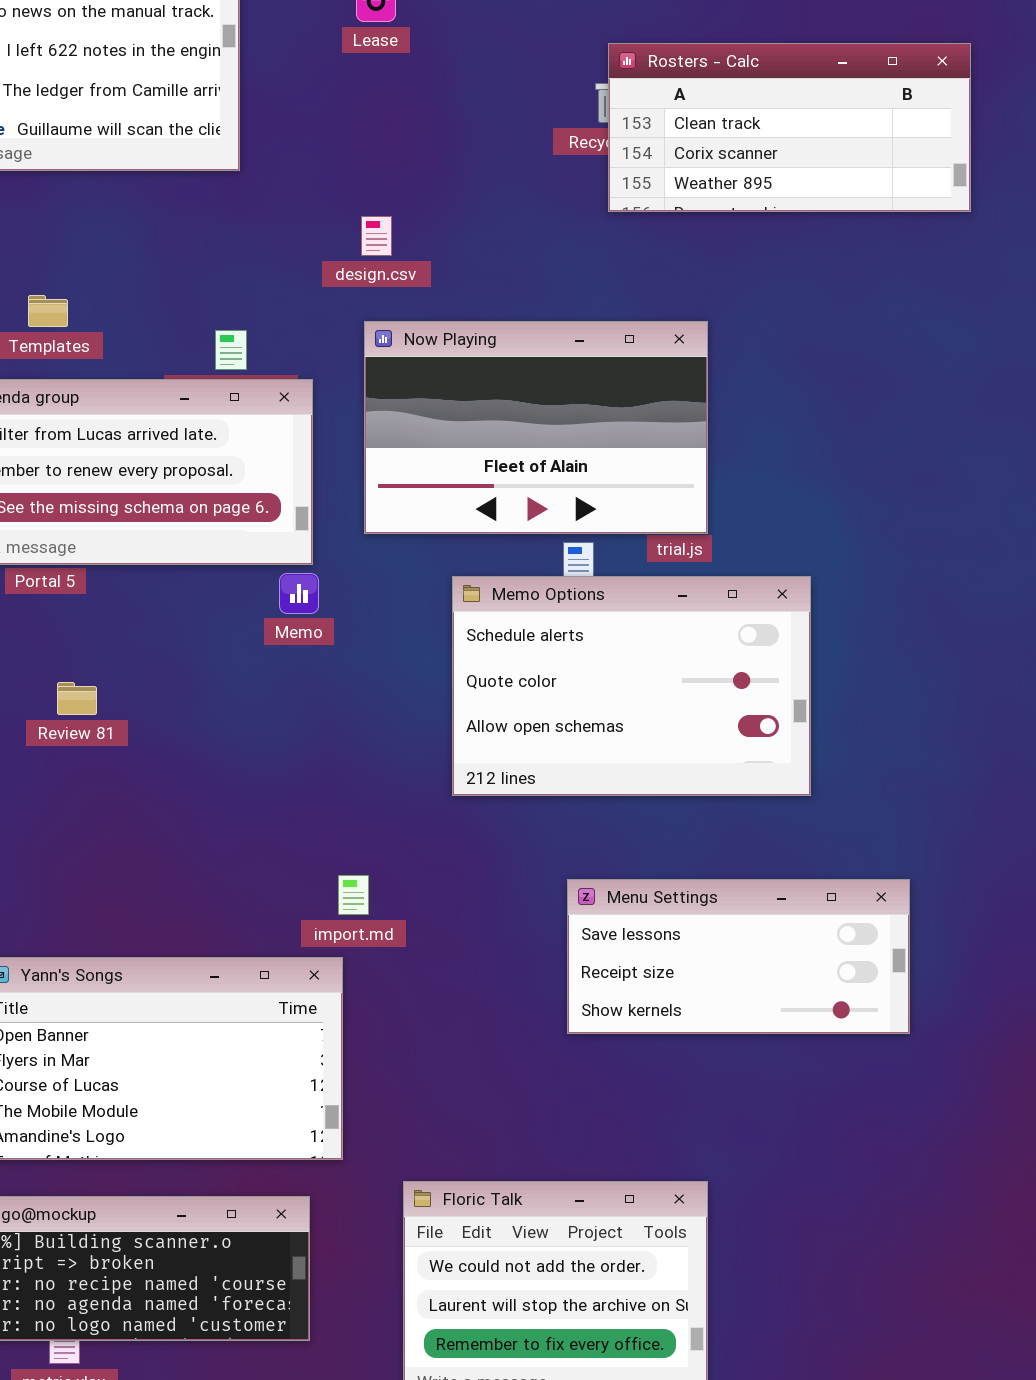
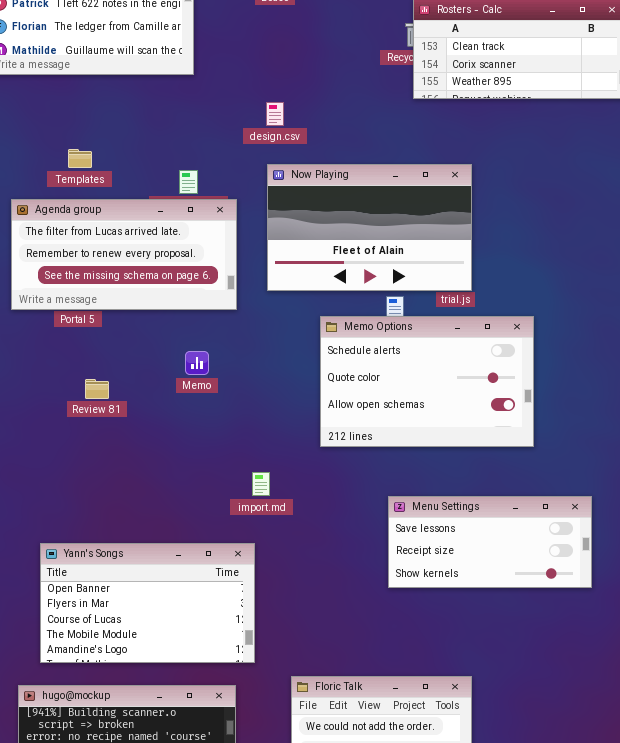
Memo: [279,573,319,614] -> [185,351,209,375], moved
import.md: [338,875,369,915] -> [252,472,270,496], moved

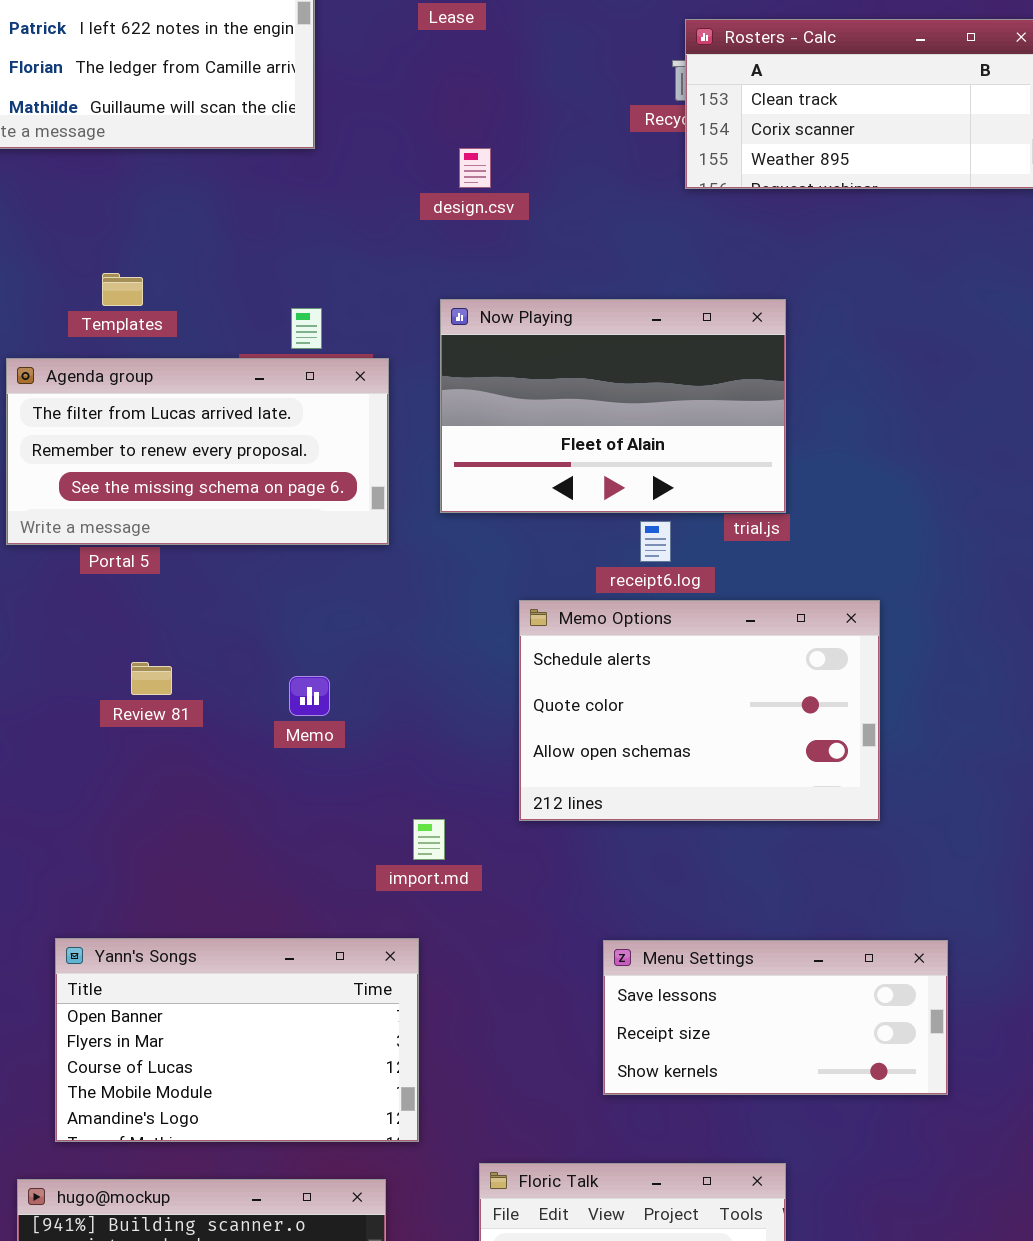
design.csv: [266,102,284,126] -> [459,148,491,188], moved
Memo Options: [320,316,534,447] -> [519,600,880,821], moved
Memo: [185,351,209,375] -> [289,676,330,716], moved
Menu Settings: [388,496,592,588] -> [603,940,948,1095], moved

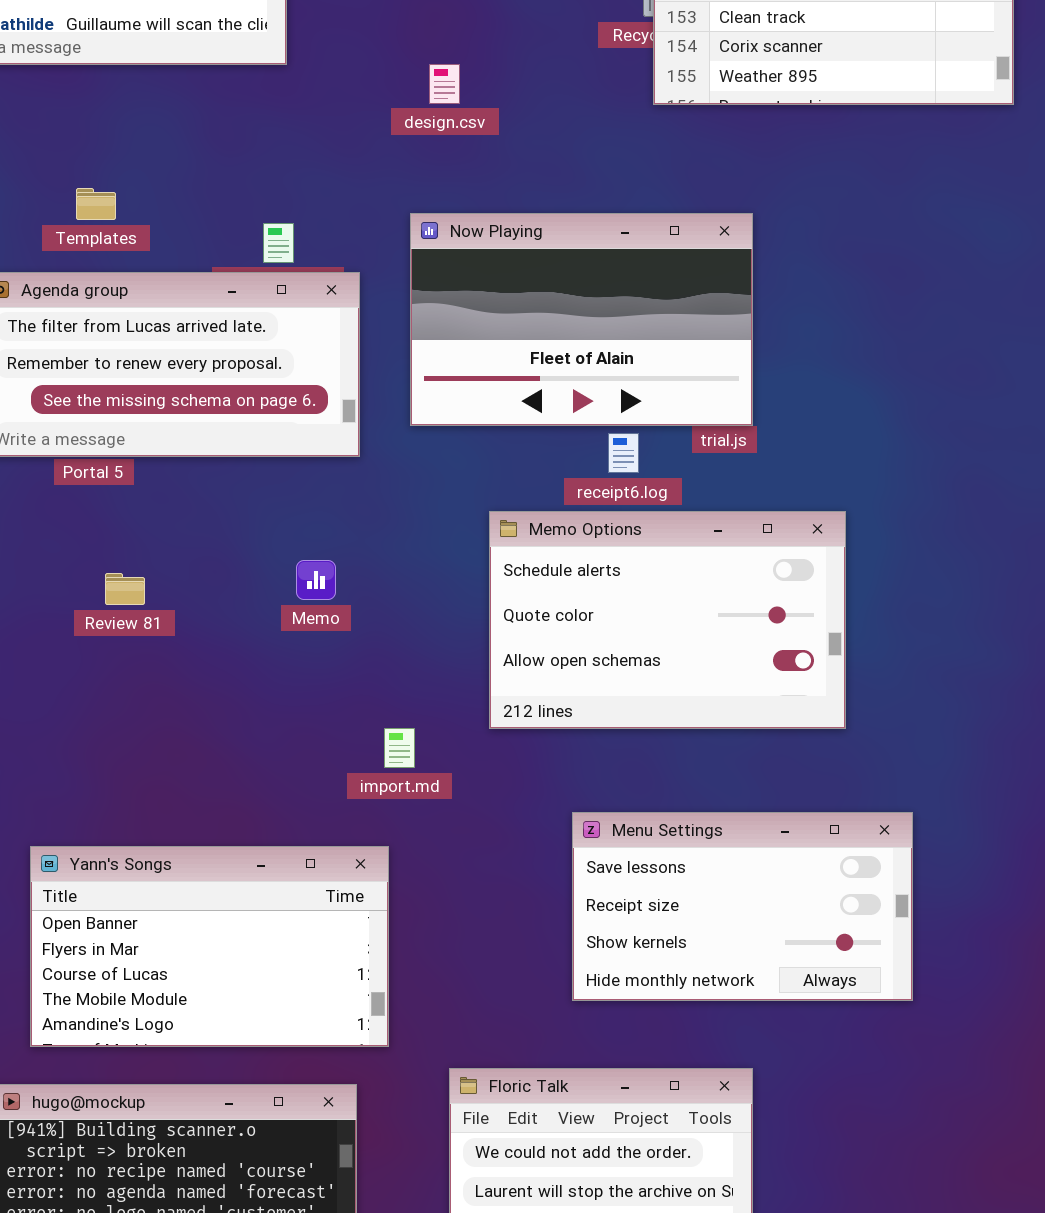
Memo: [289,676,330,716] -> [296,560,336,600], moved
Menu Settings: [603,940,948,1095] -> [572,812,913,1001], resized

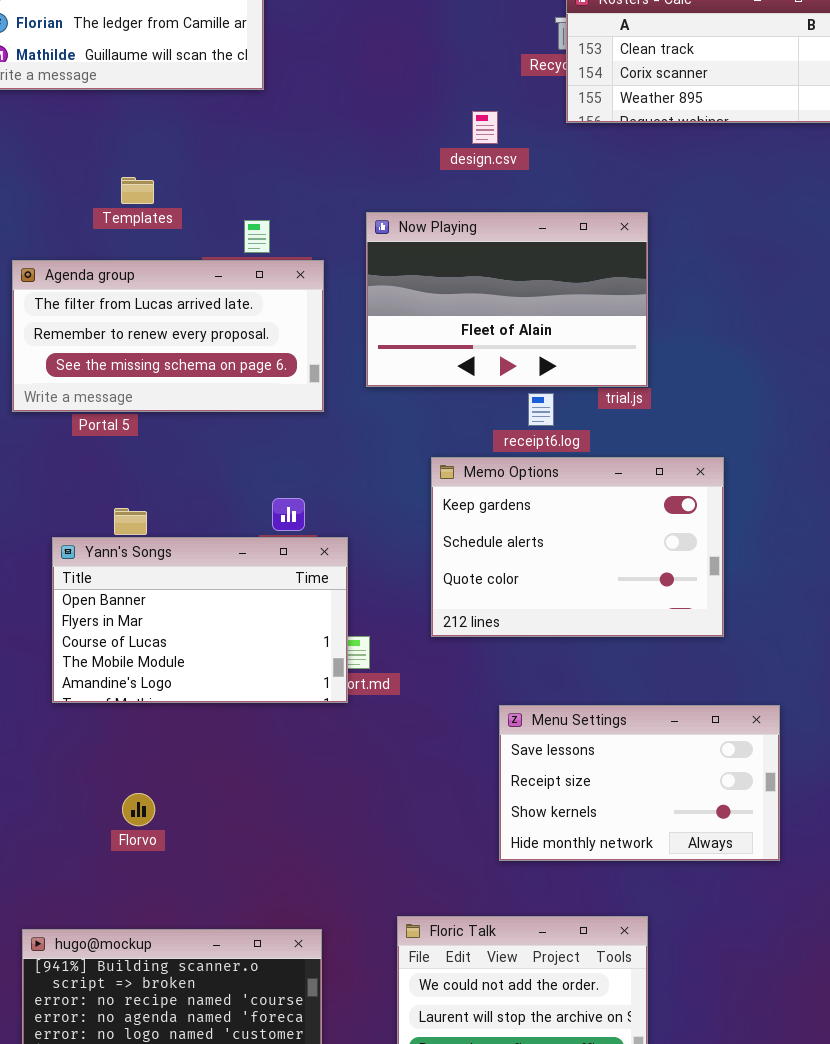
design.csv: [429,64,460,104] -> [472,111,498,144], moved
Templates: [76,188,116,220] -> [121,177,154,204], moved
Memo Options: [489,511,846,729] -> [431,457,724,637], scrolled up 1 row
Yann's Songs: [30,846,389,1047] -> [52,537,348,703], moved

